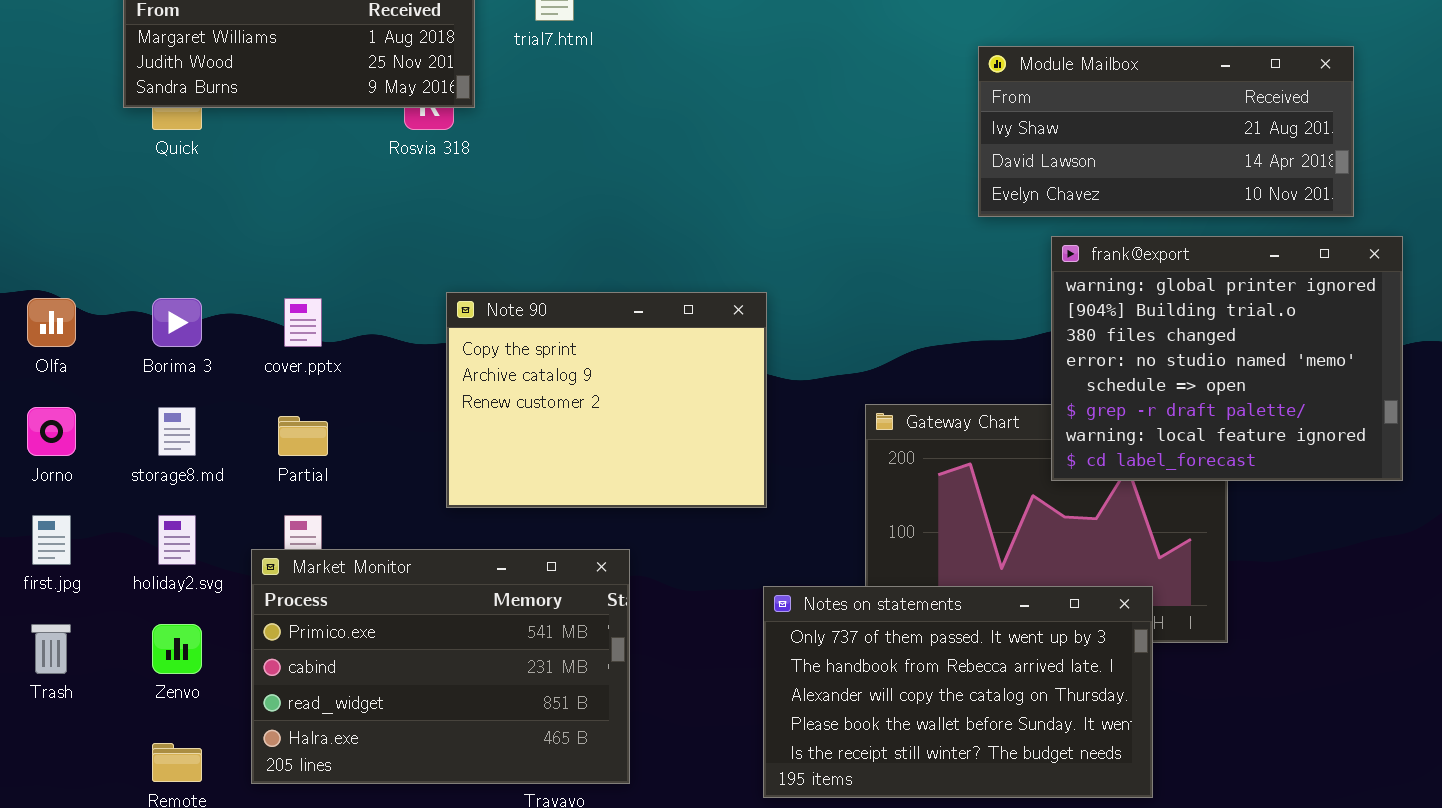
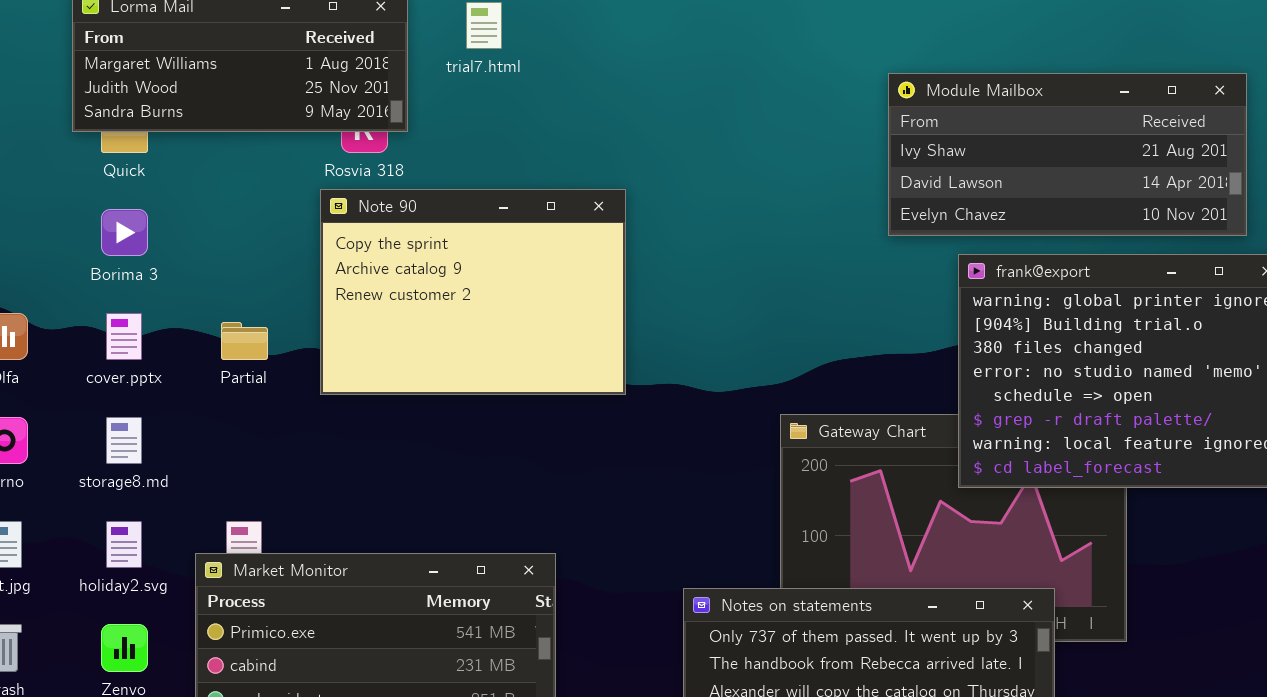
Note 90: [446,292,767,508] -> [320,189,626,395], moved
Borima 3: [152,298,202,347] -> [101,209,148,256], moved
cover.pptx: [284,298,322,347] -> [106,313,142,360], moved
Partial: [278,416,328,456] -> [221,322,268,360], moved

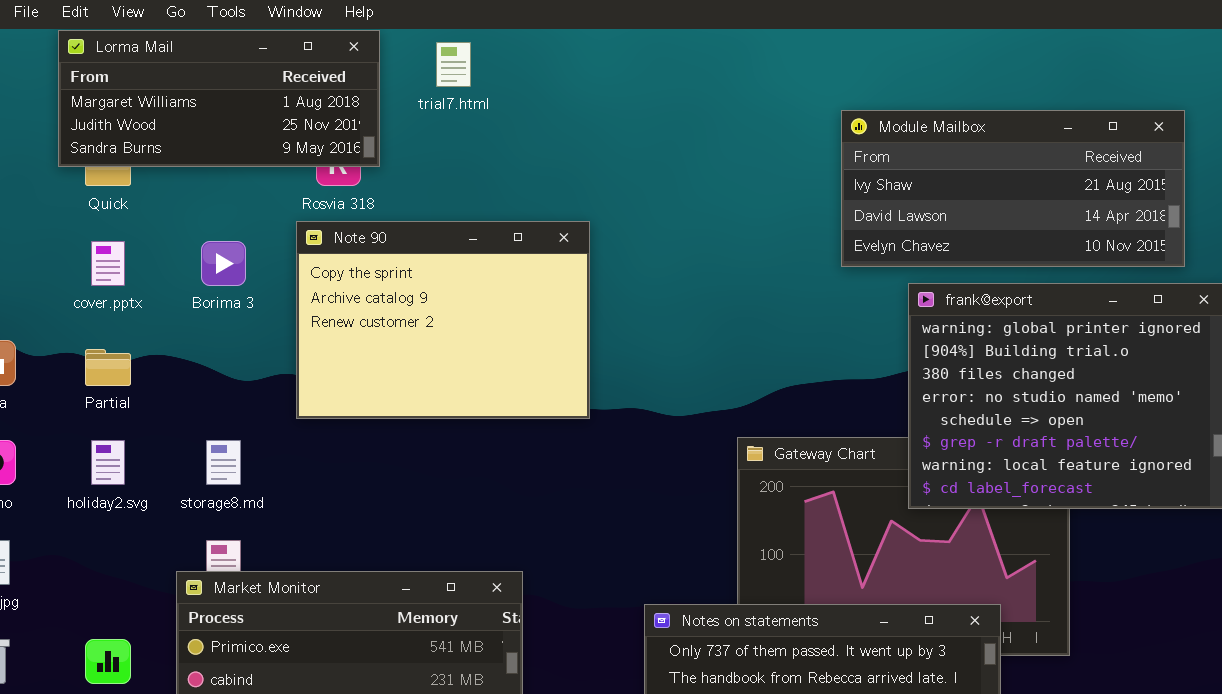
Borima 3: [101,209,148,256] -> [201,241,246,286], moved
cover.pptx: [106,313,142,360] -> [91,241,125,286], moved
Partial: [221,322,268,360] -> [85,349,131,386], moved
storage8.md: [106,417,142,464] -> [206,440,241,485], moved
holiday2.svg: [106,521,142,568] -> [91,440,125,485], moved

